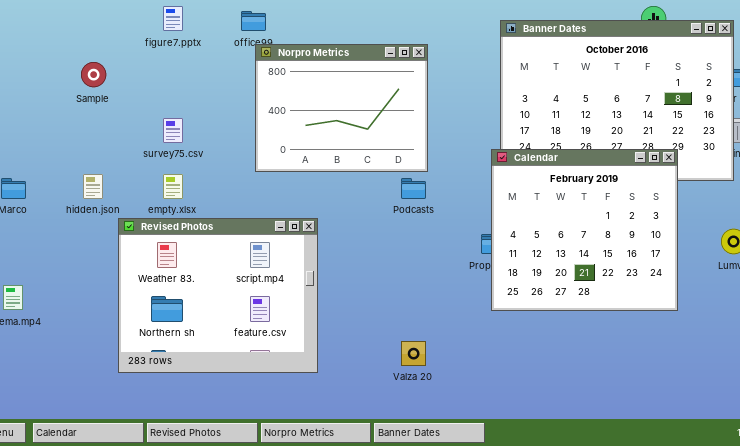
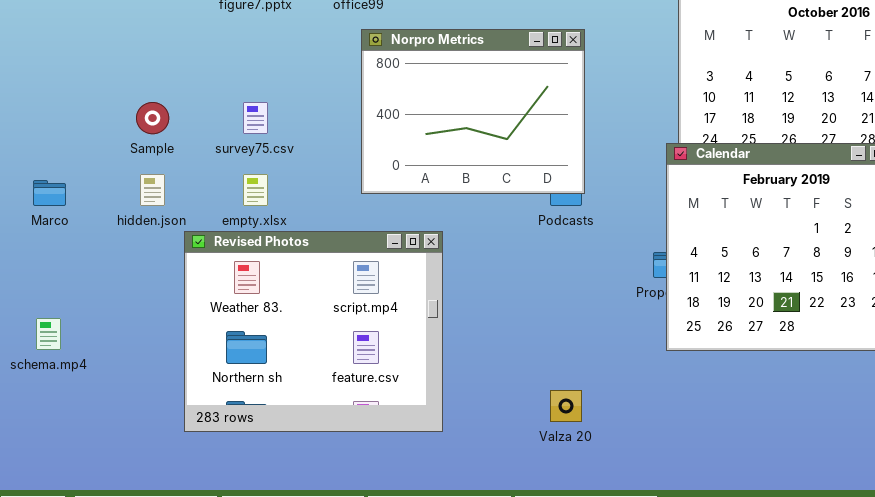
Norpro Metrics: [255,44,428,172] -> [361,29,585,194], moved
Sample: [81,62,106,87] -> [136,102,169,134], moved

